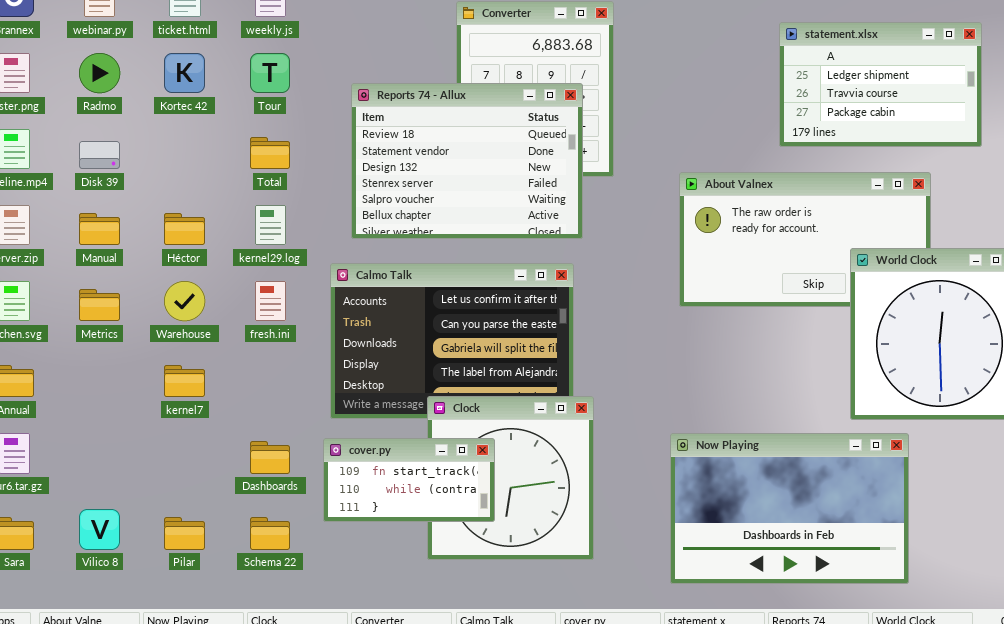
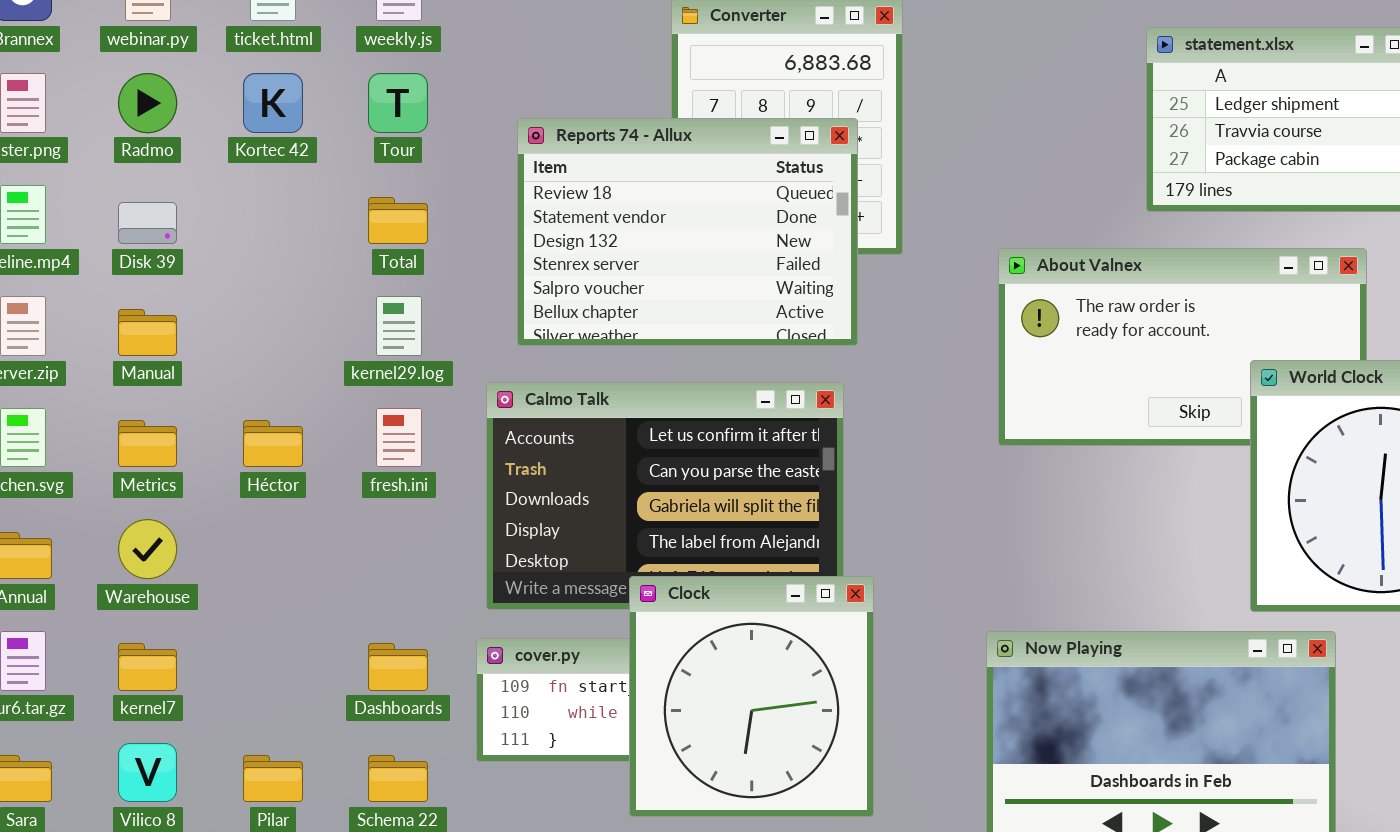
Héctor: [164,213,205,245] -> [243,420,303,467], moved
Warehouse: [164,281,205,321] -> [118,519,177,579], moved
kernel7: [164,365,205,397] -> [118,643,177,691], moved
Clock: [427,396,594,560] -> [629,576,874,817], raised

